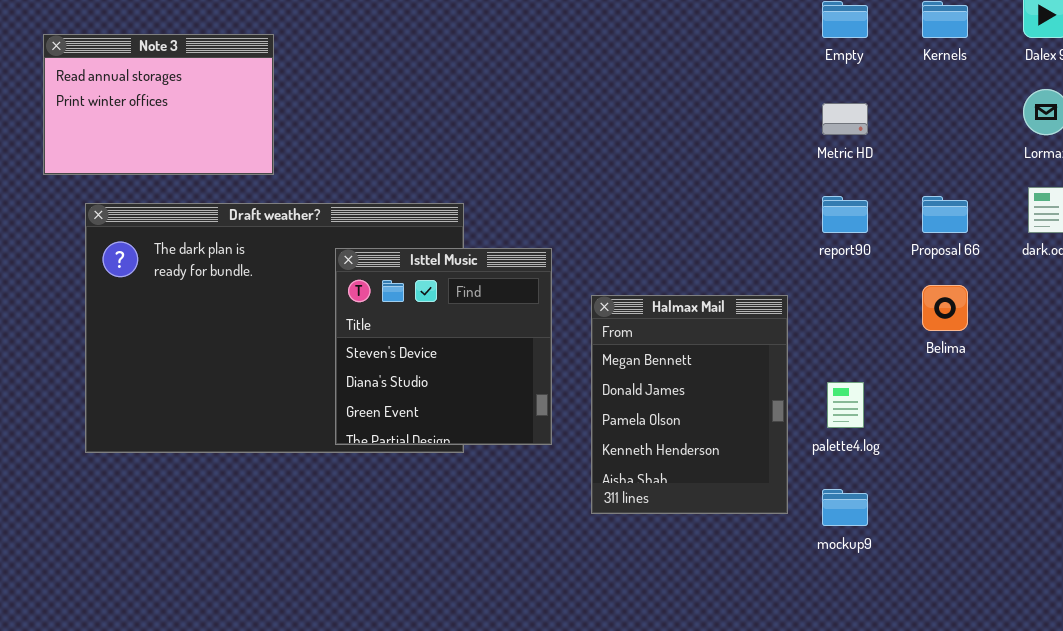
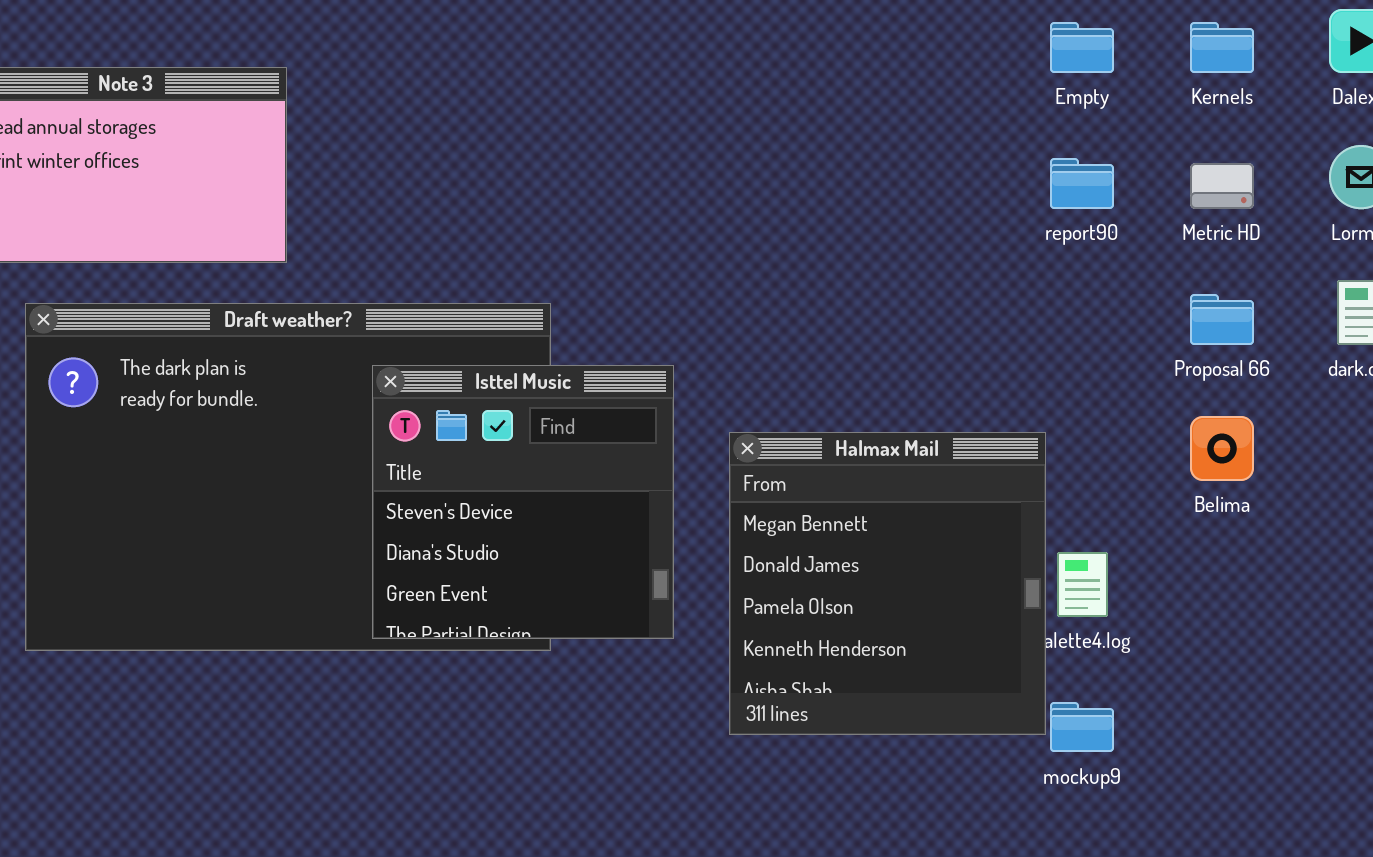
Metric HD: [822,103,868,135] -> [1190,163,1254,209], moved
report90: [822,196,868,233] -> [1050,158,1114,209], moved
Halmax Mail: [591,295,788,514] -> [729,432,1046,735], resized

